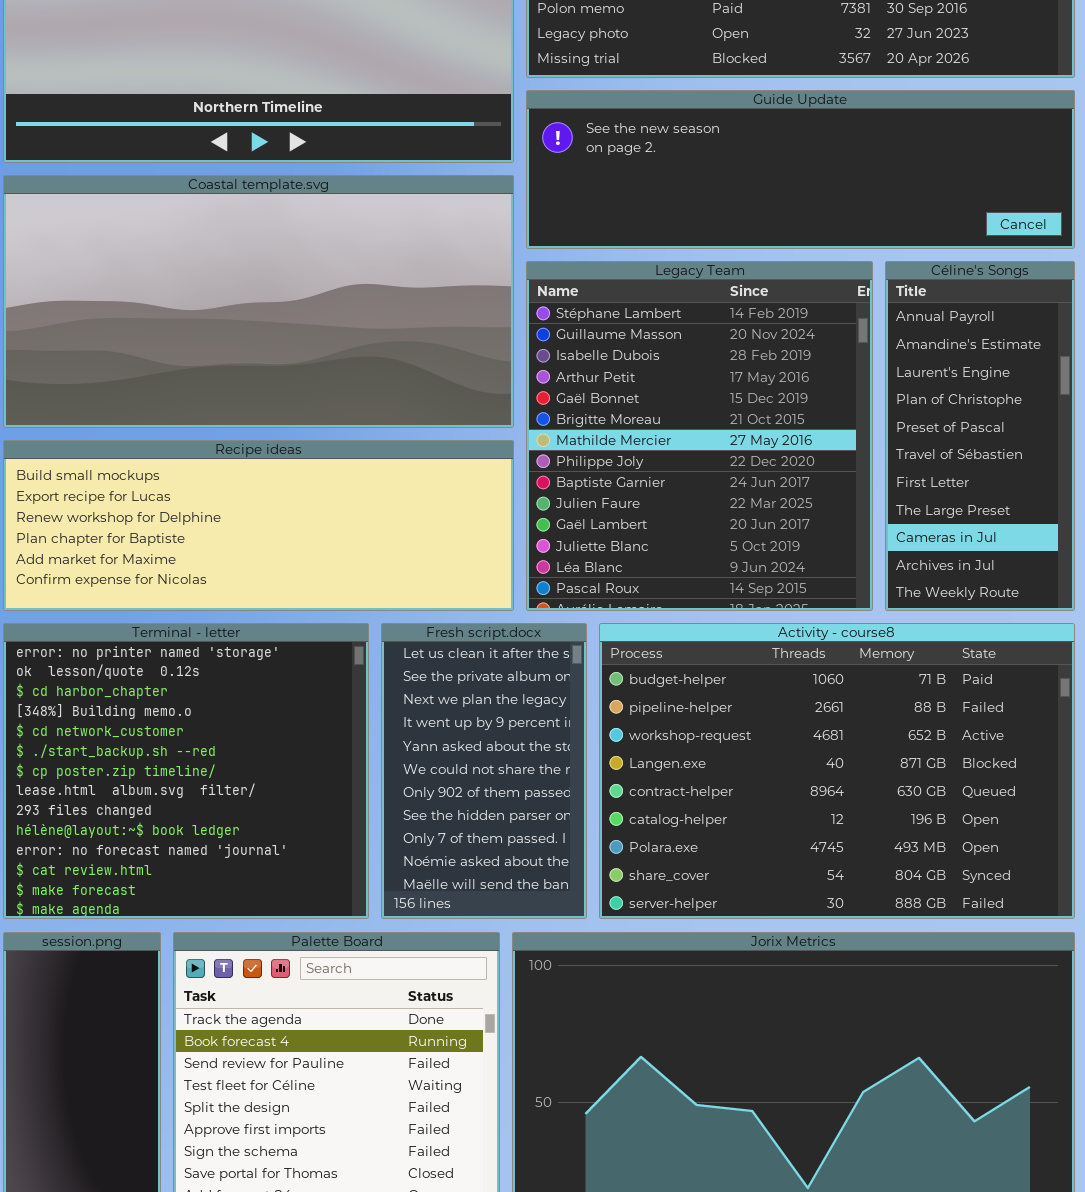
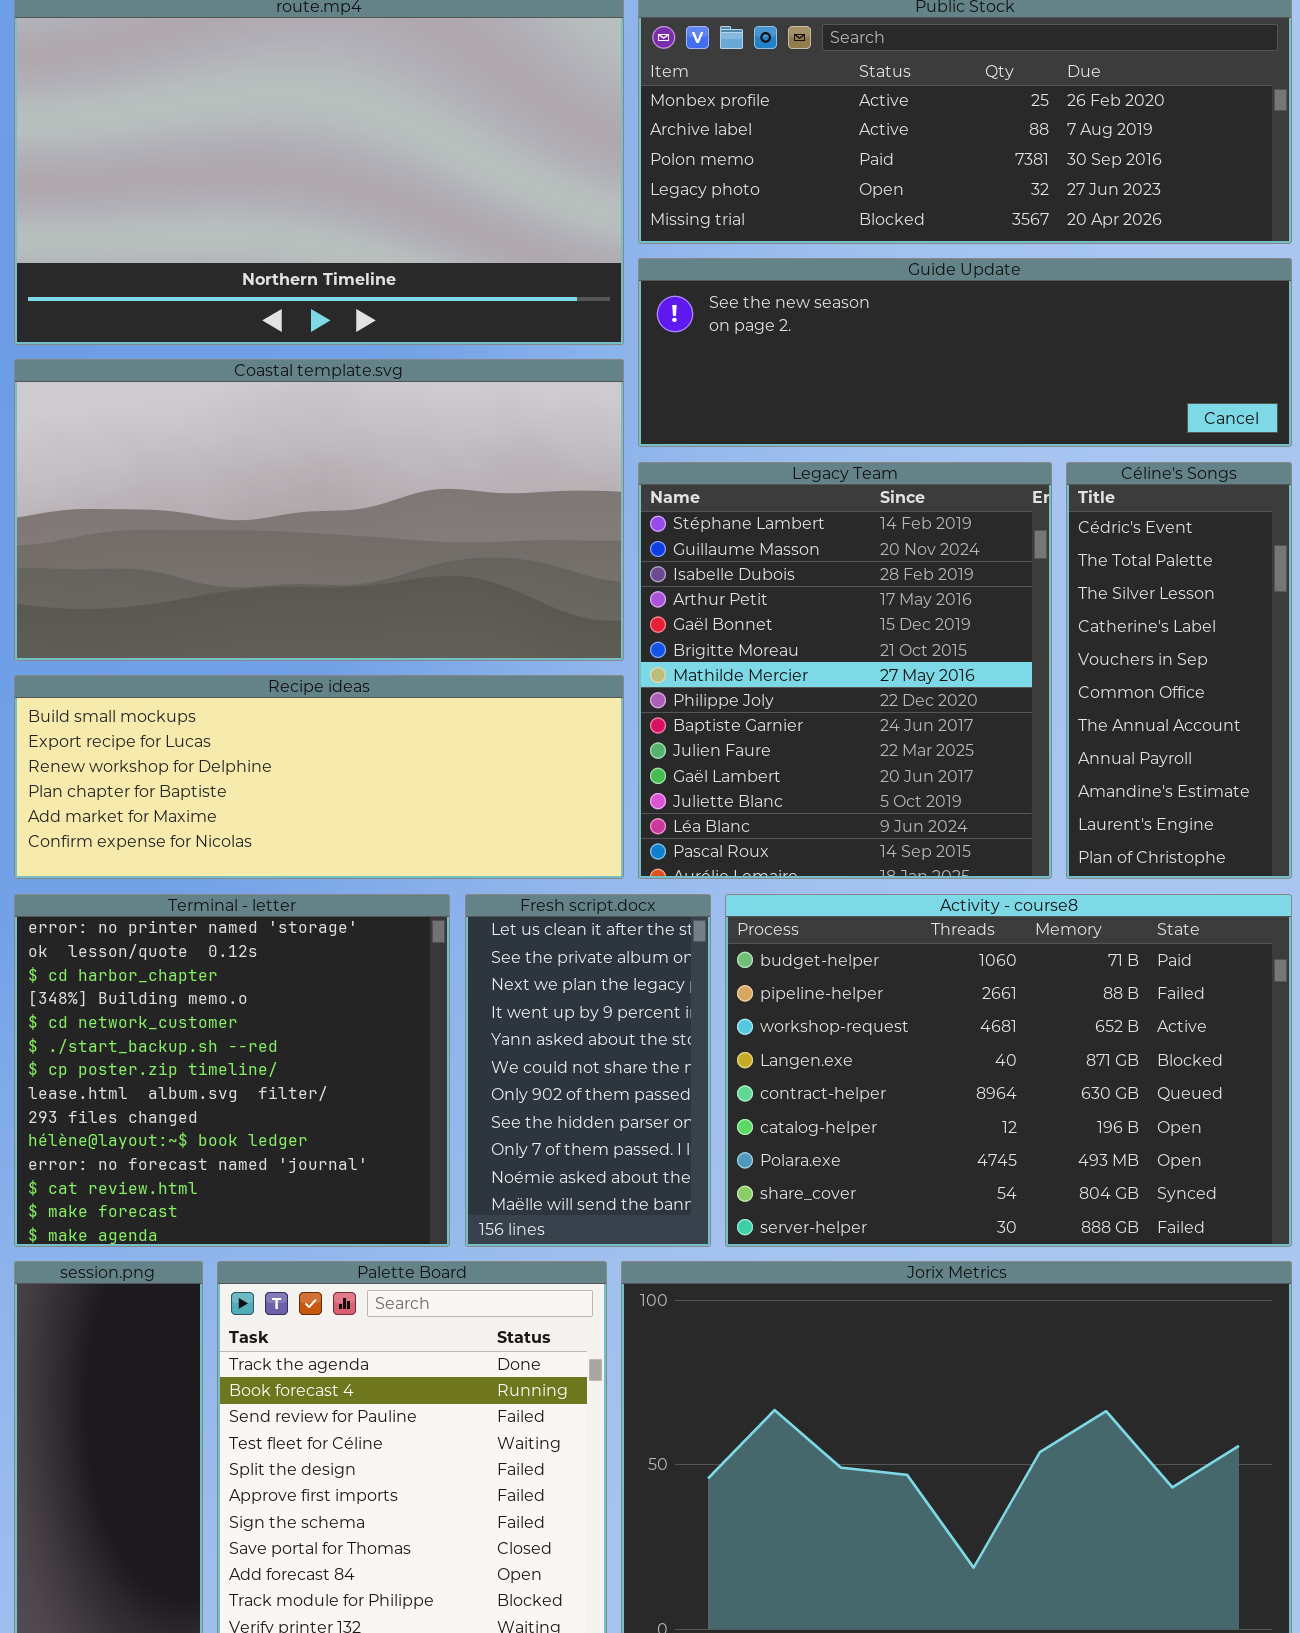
Céline's Songs: [885,261,1075,611] -> [1066,462,1292,879], scrolled up 7 rows

